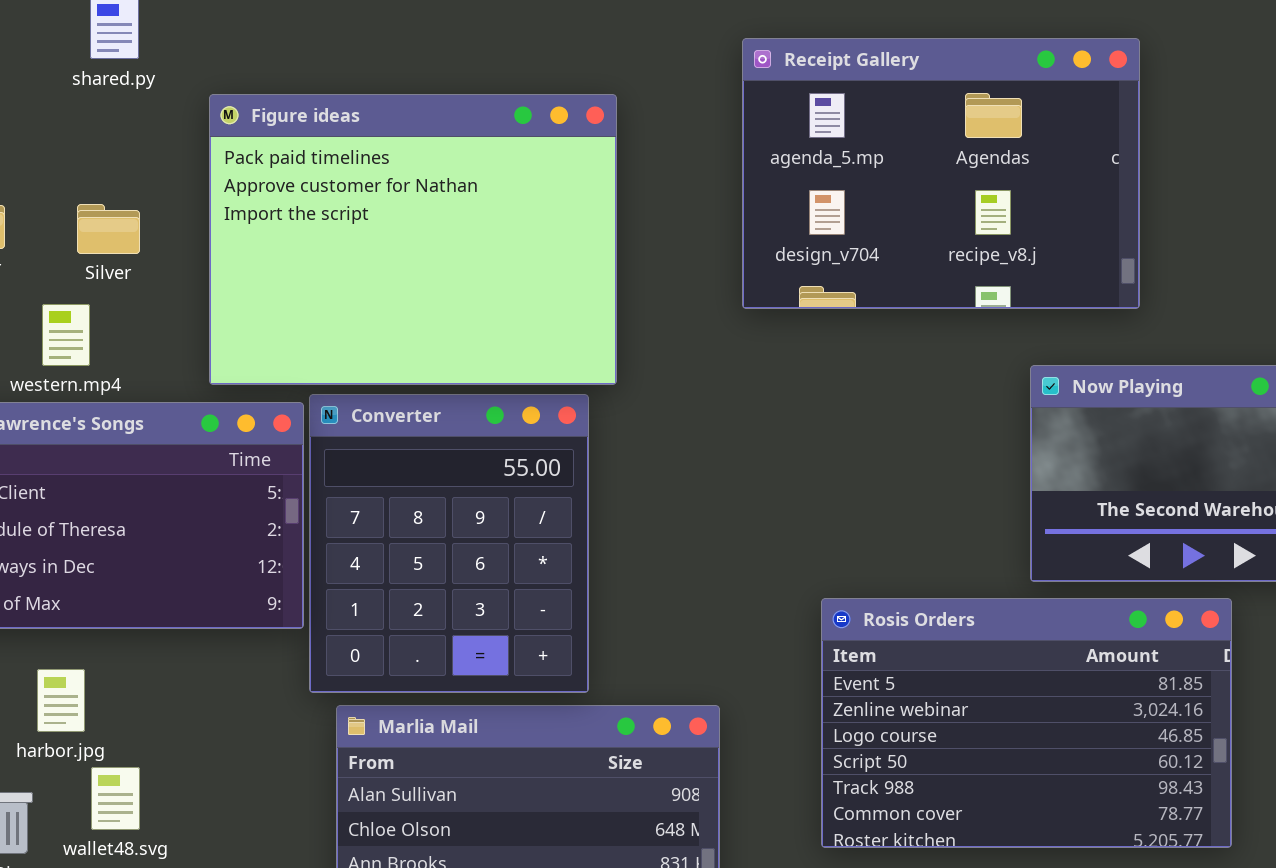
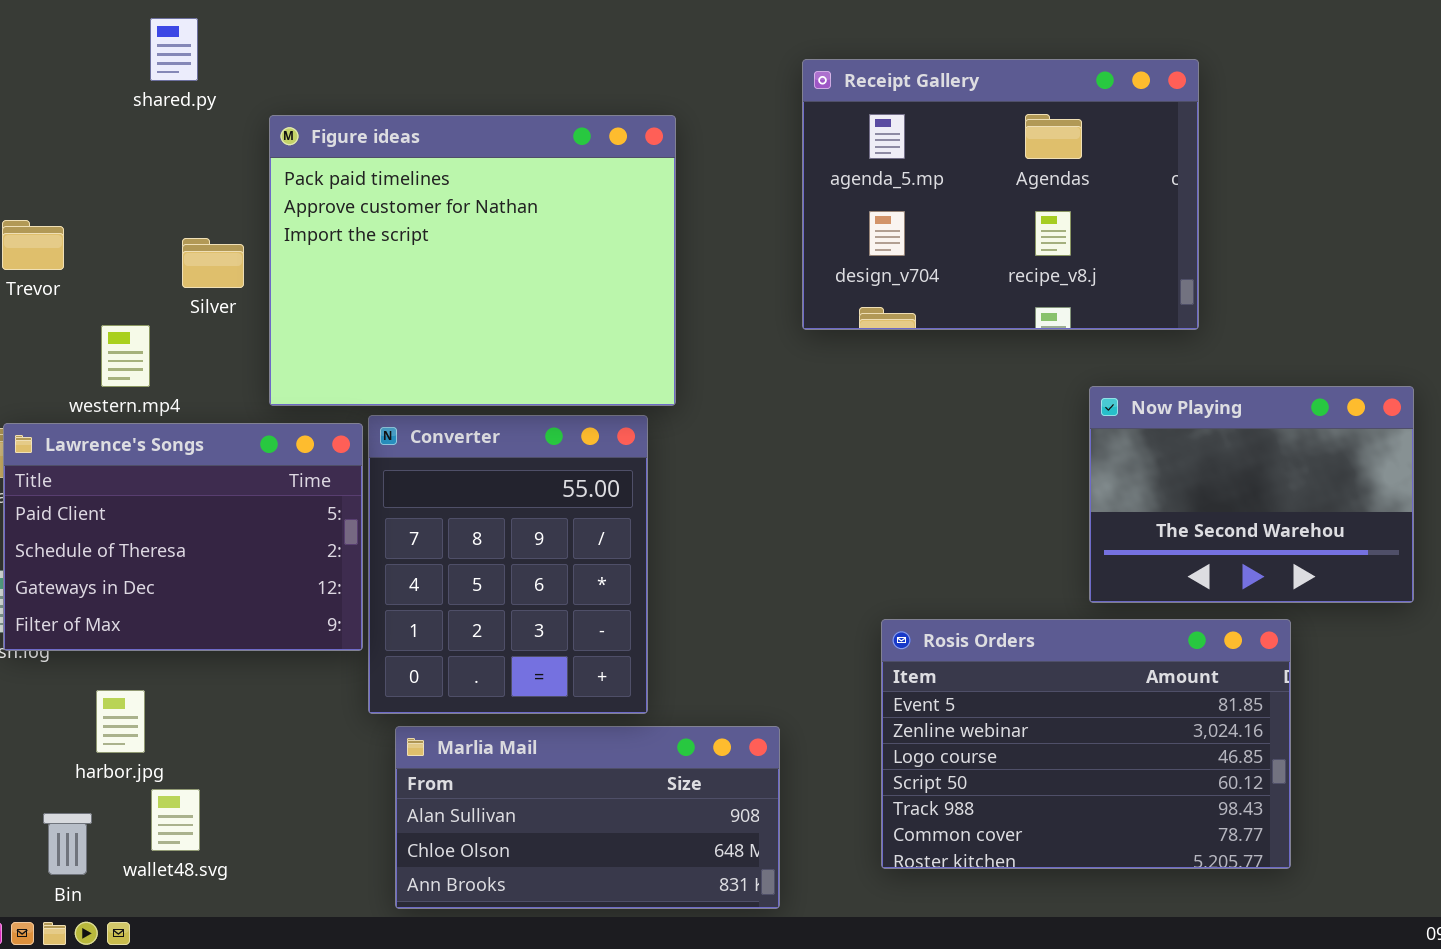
Silver: [77,204,140,254] -> [182,238,244,288], moved

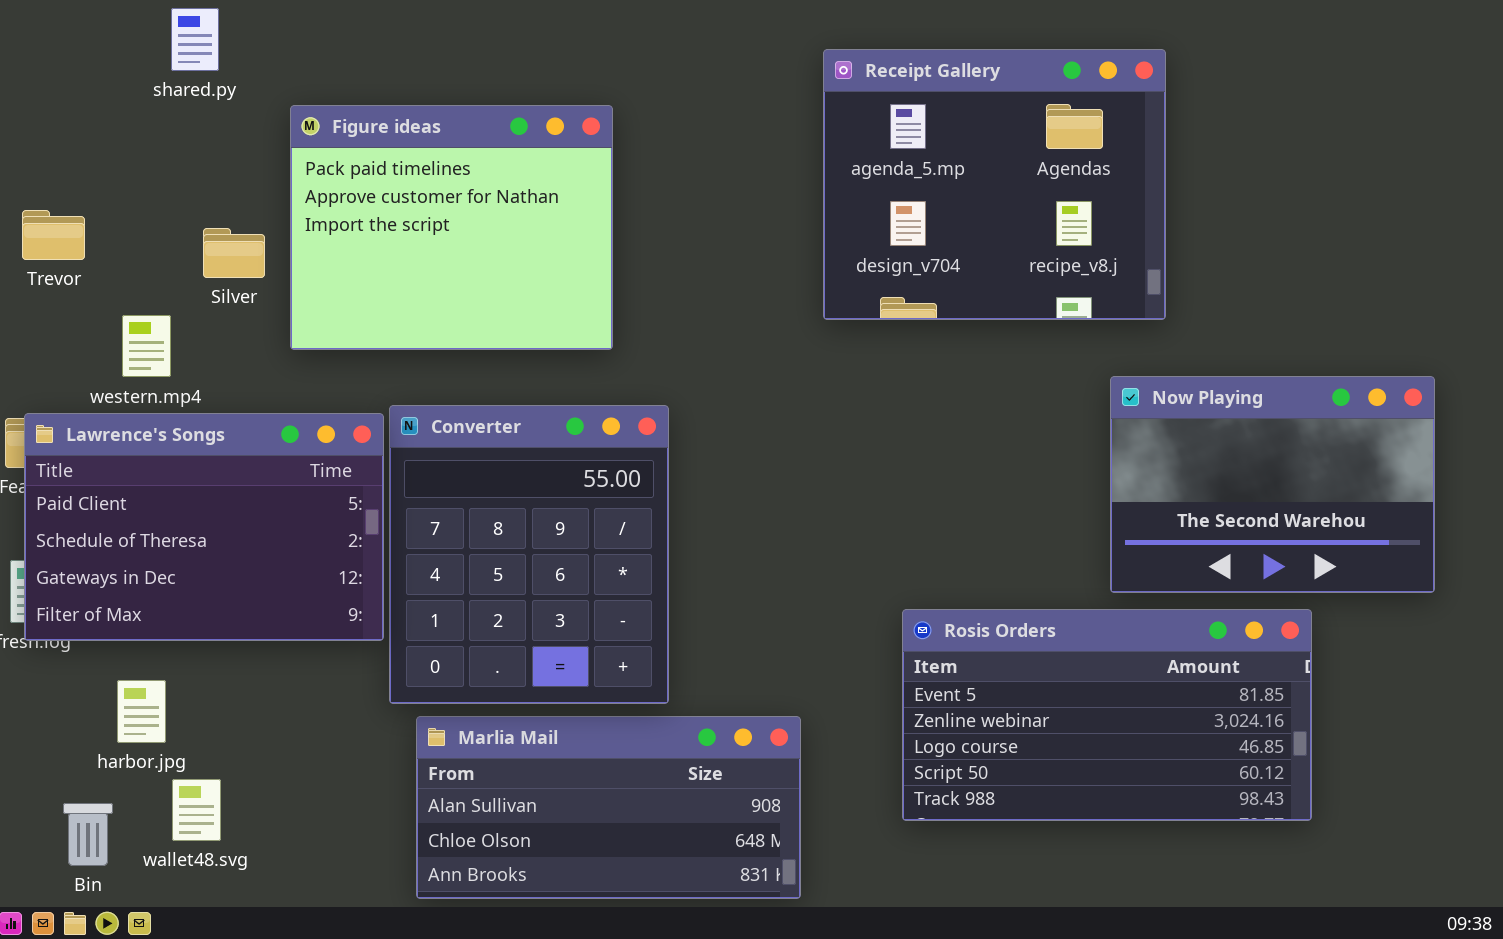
Receipt Gallery: [802,59,1199,330] -> [823,49,1166,320], resized
Figure ideas: [269,115,676,406] -> [290,105,613,350], resized
Rosis Orders: [881,619,1291,869] -> [902,609,1312,821], resized

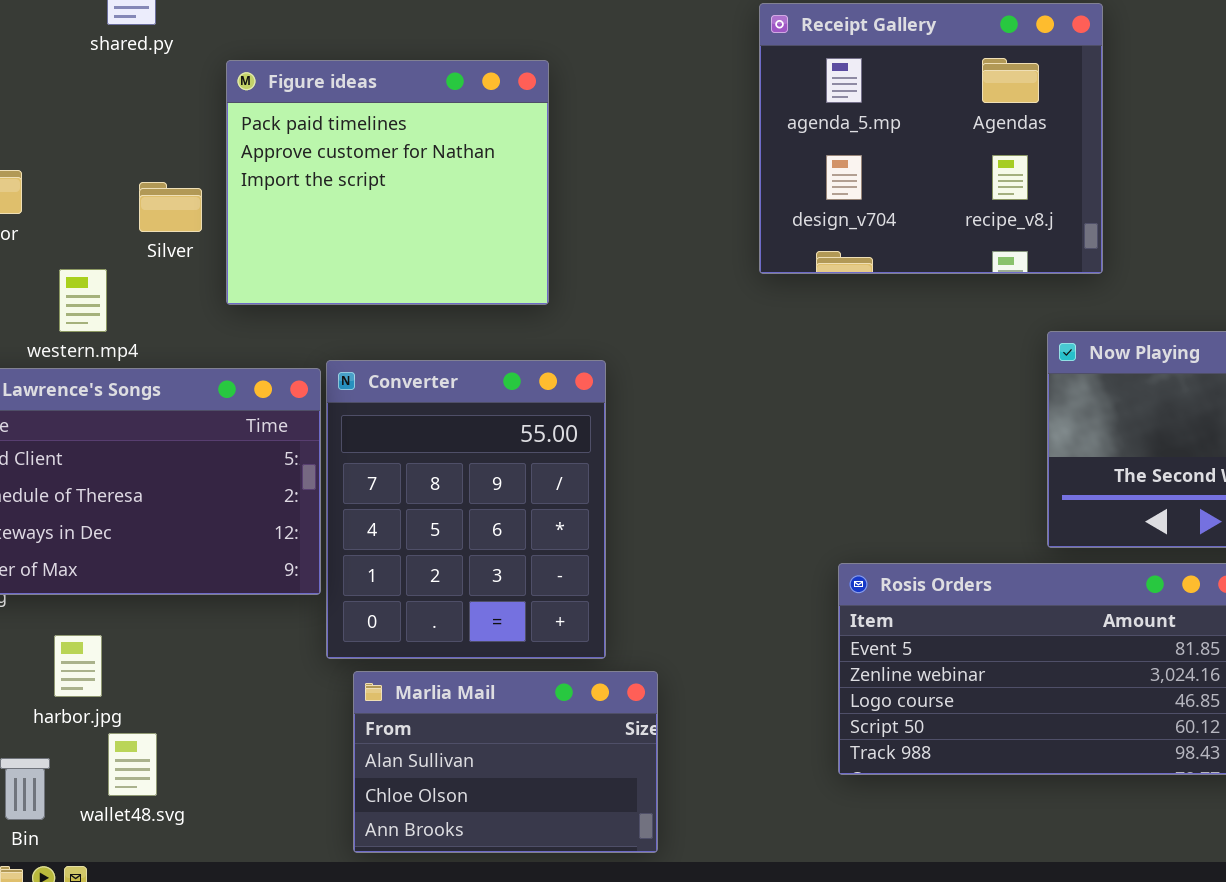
Marlia Mail: [416,716,801,899] -> [353,671,658,853], resized

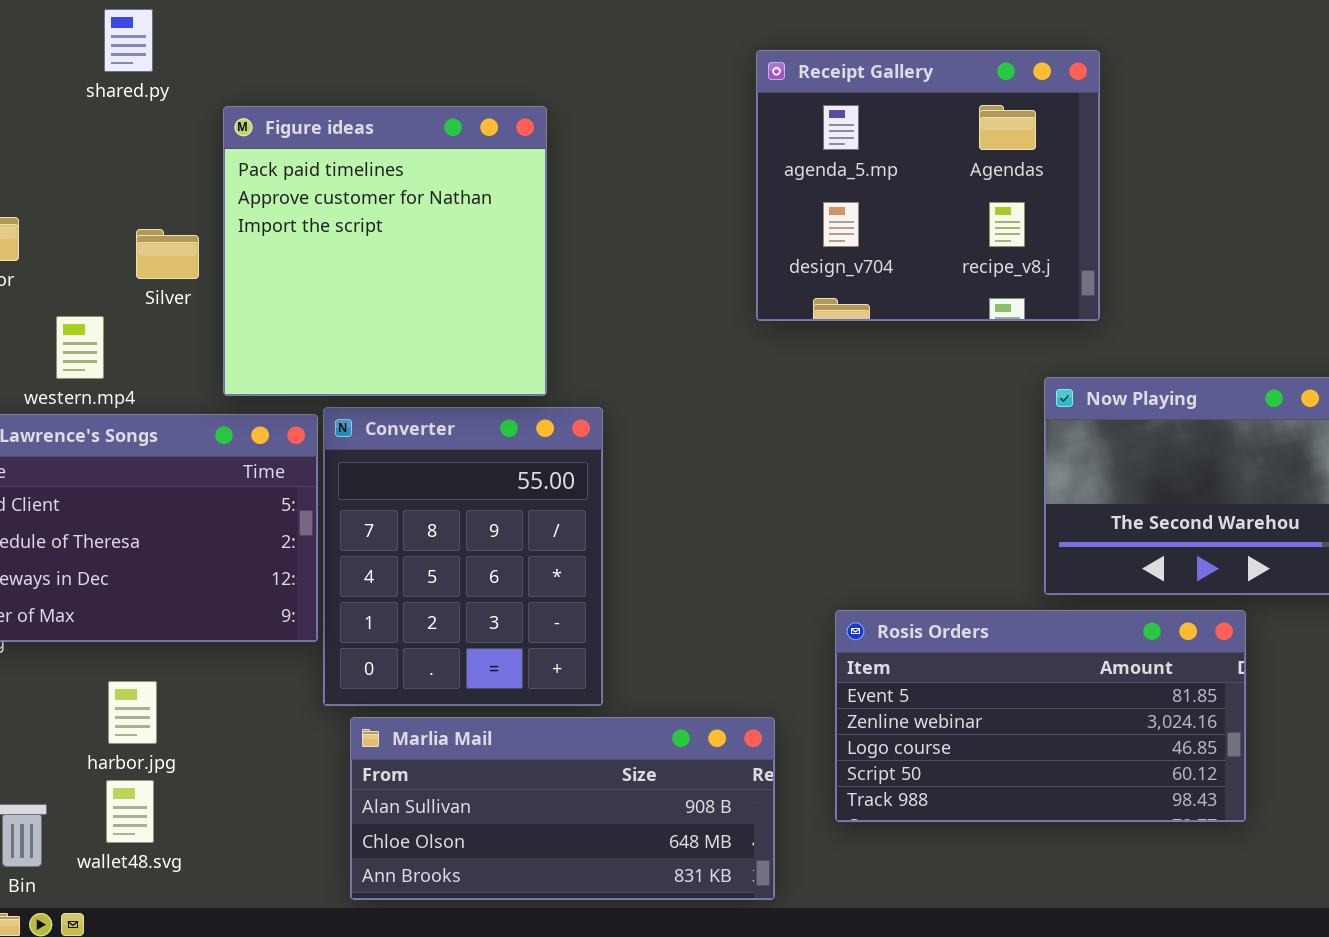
Figure ideas: [226,60,549,305] -> [223,106,547,396], resized
harbor.jpg: [54,635,102,697] -> [108,681,157,744], moved
Marlia Mail: [353,671,658,853] -> [350,717,775,900], resized

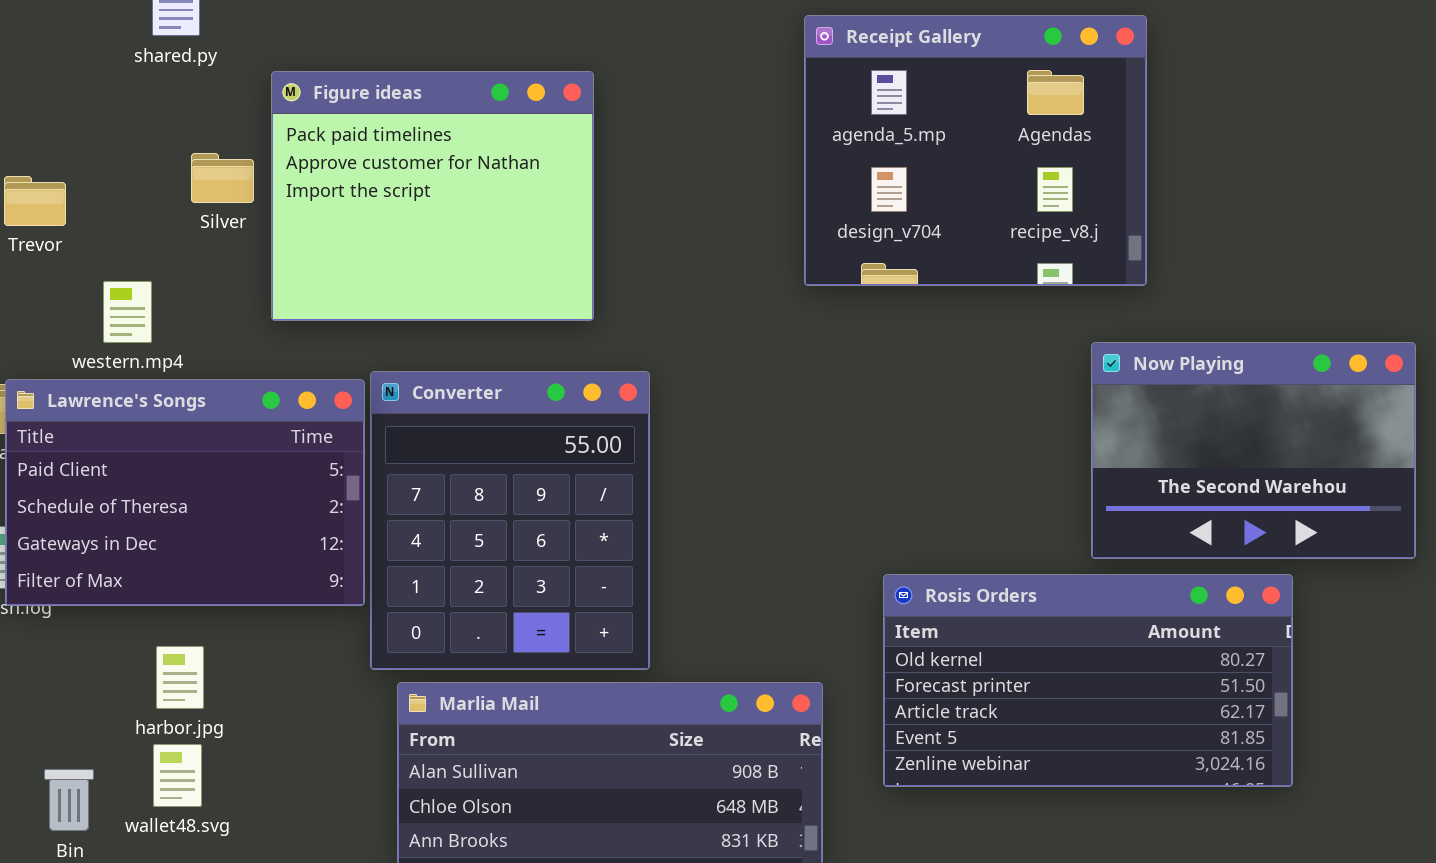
Figure ideas: [223,106,547,396] -> [271,71,594,321], resized
Silver: [136,229,199,279] -> [191,153,254,203], moved
Rosis Orders: [835,610,1246,822] -> [883,574,1293,787], scrolled up 3 rows

